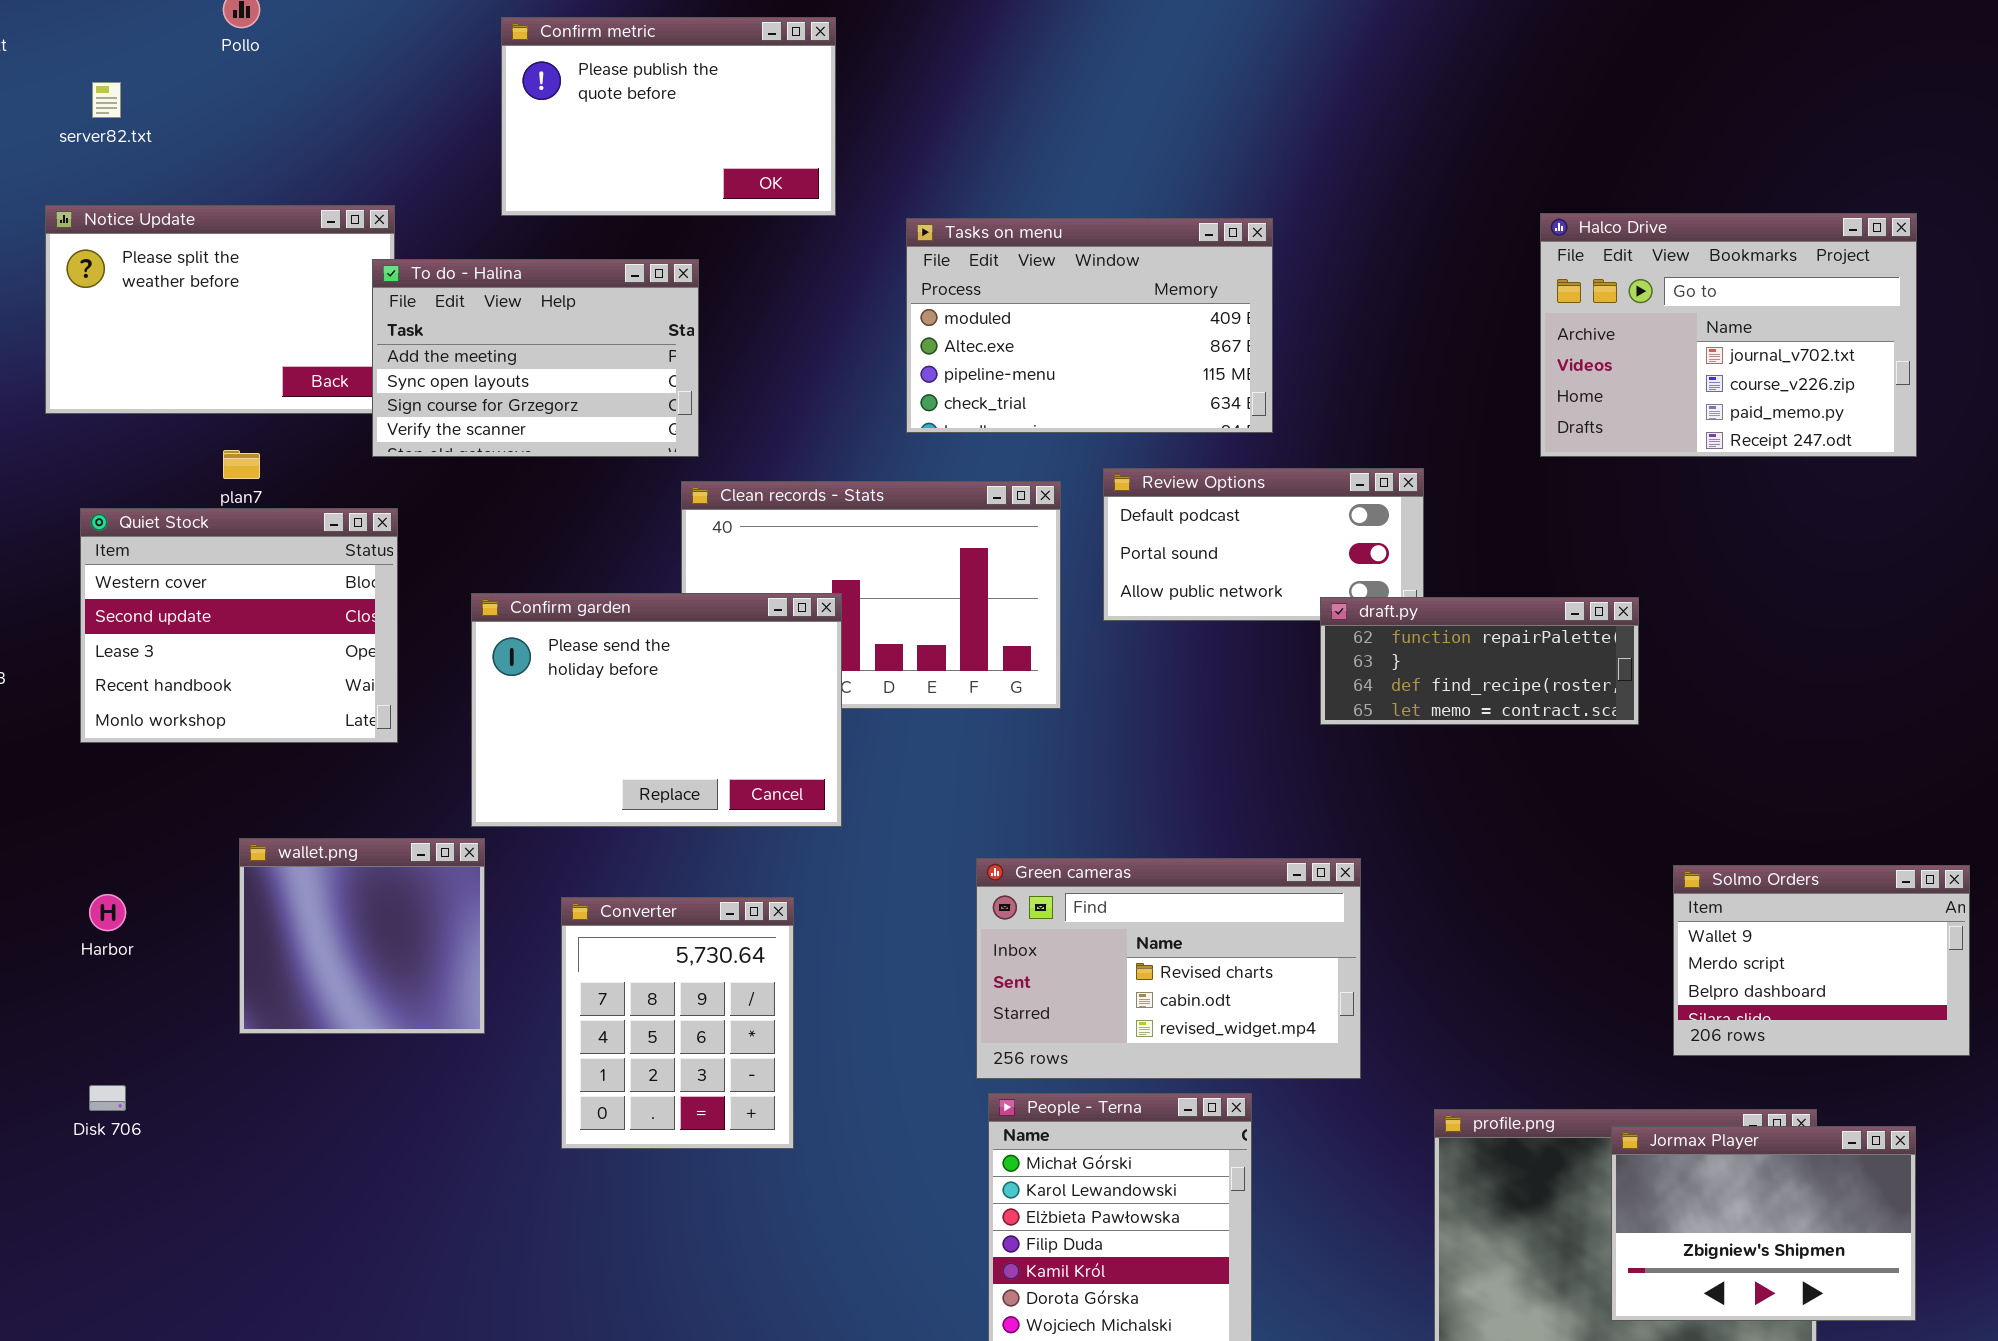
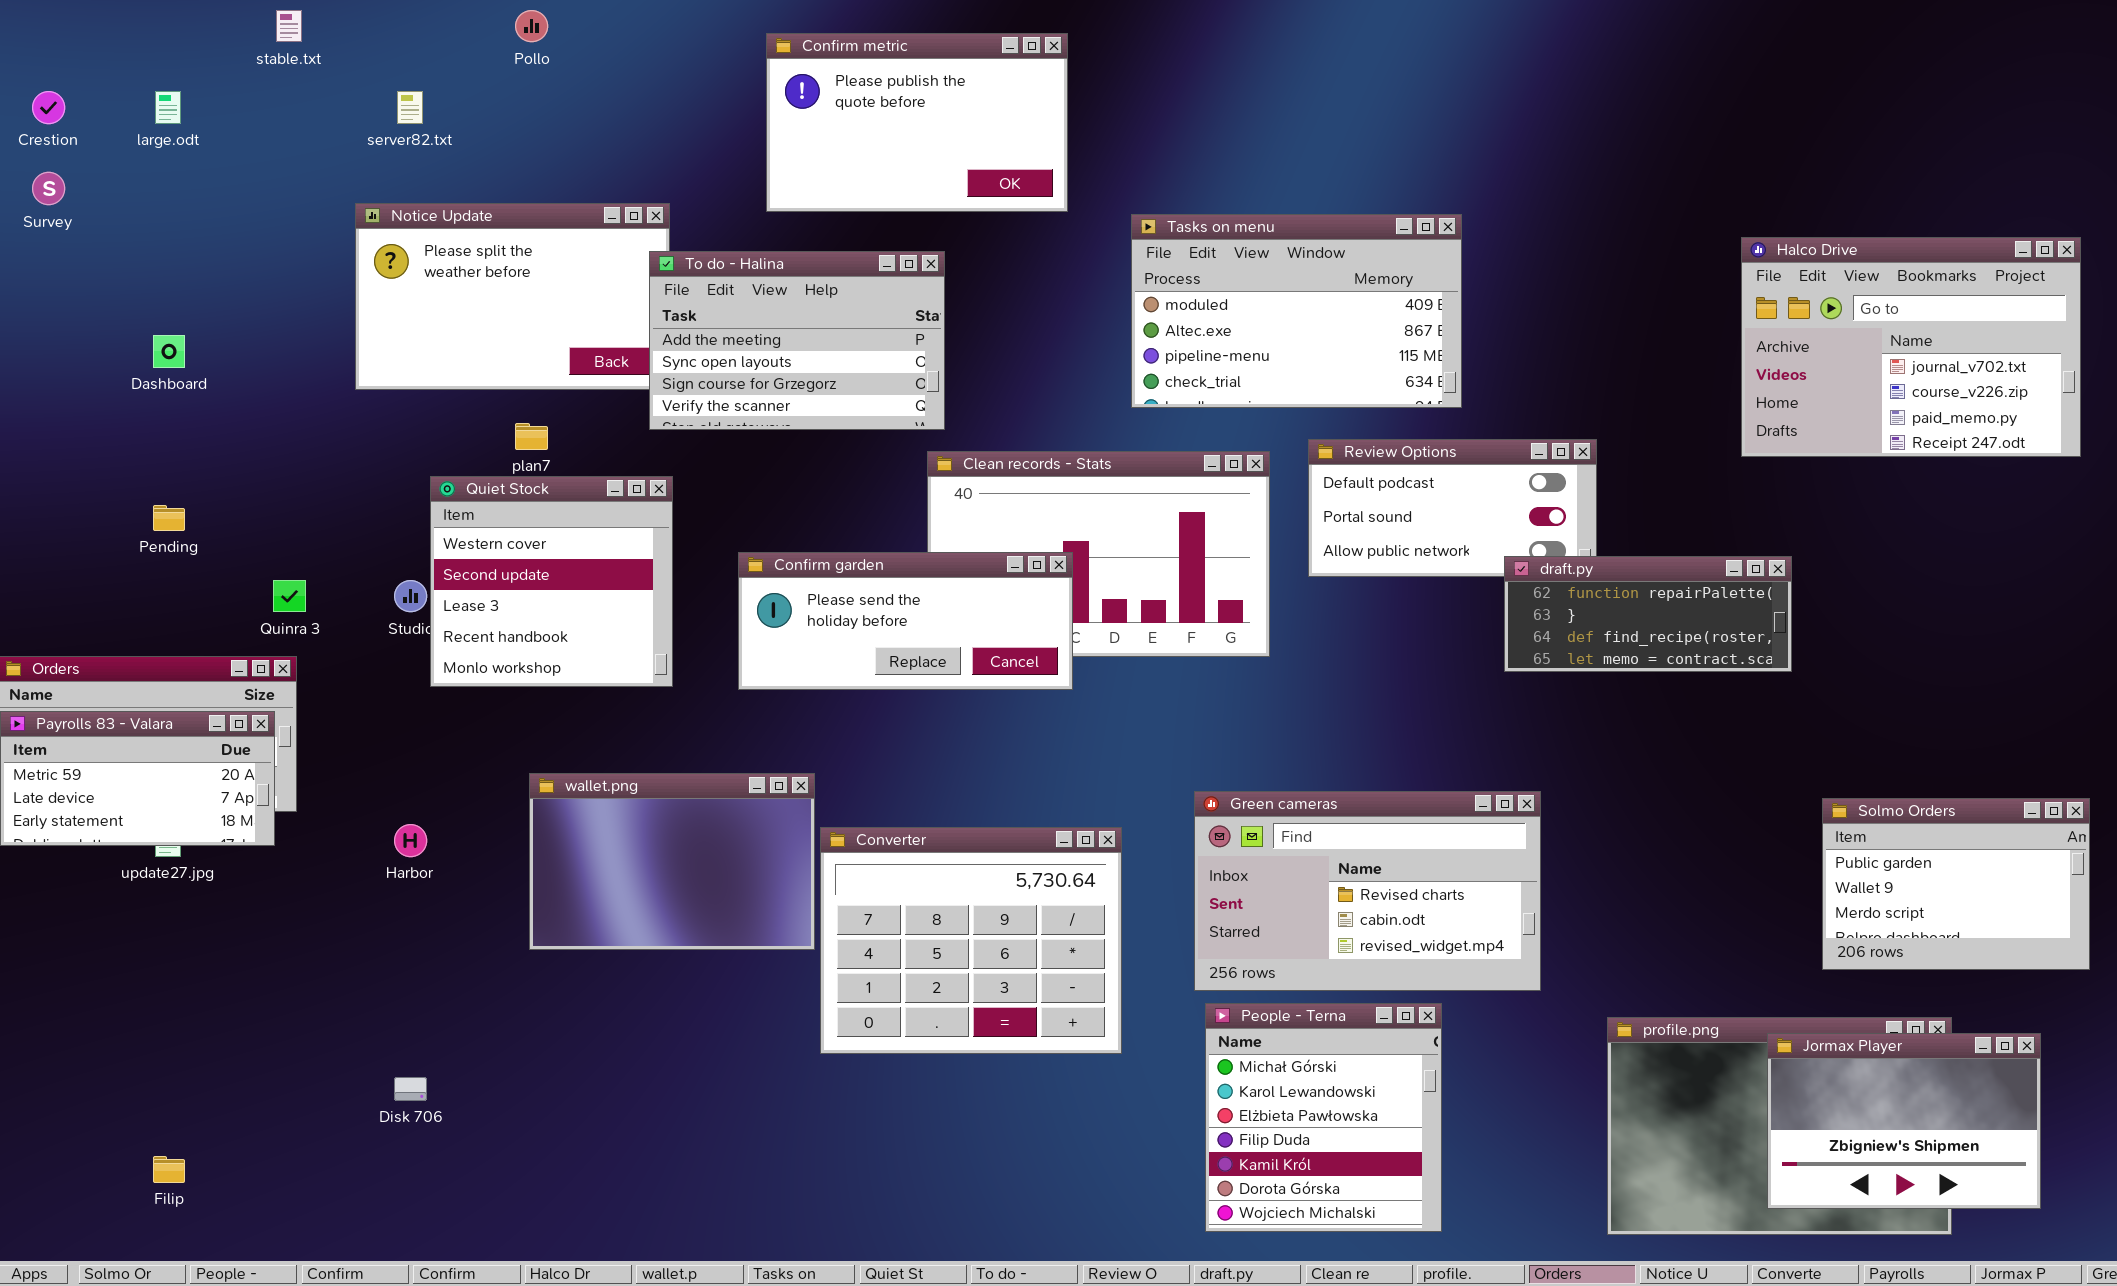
Halco Drive: [1540,213,1917,457] -> [1741,237,2081,457], moved
Quiet Stock: [80,508,398,743] -> [430,476,673,687], resized
Confirm garden: [471,593,842,827] -> [738,552,1073,690], resized
wallet.png: [239,838,485,1034] -> [529,773,815,950], resized
Solmo Orders: [1673,865,1970,1056] -> [1822,798,2090,970], scrolled up 1 row
Converter: [561,897,794,1149] -> [820,827,1122,1054], resized
Disk 706: [89,1085,126,1111] -> [394,1077,427,1101], moved

